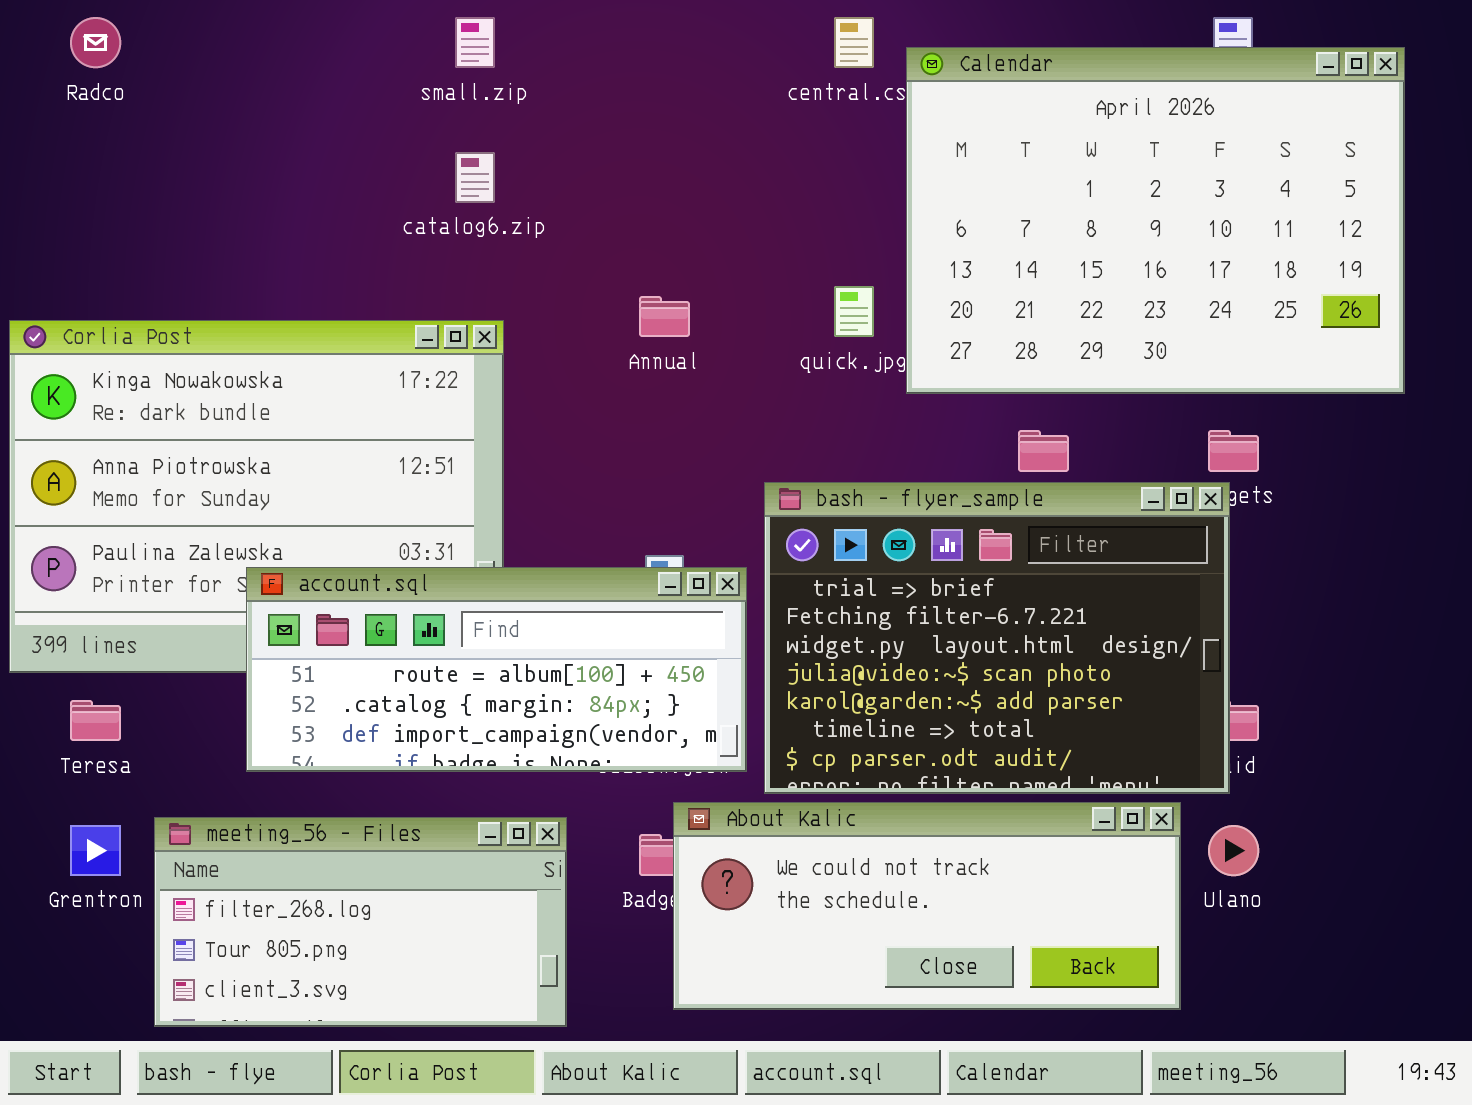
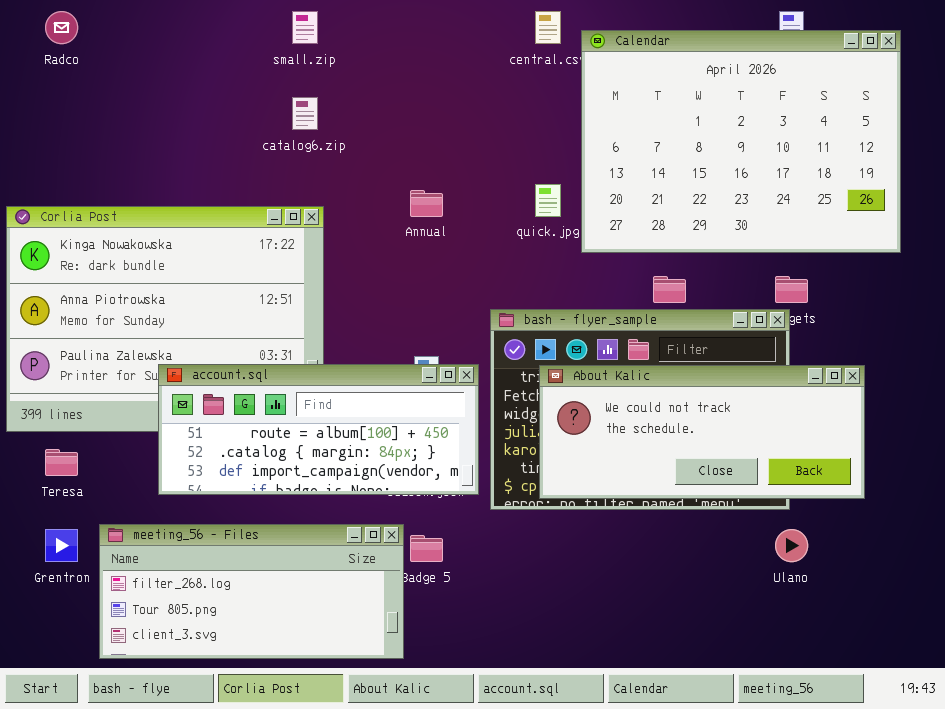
About Kalic: [673,802,1181,1010] -> [539,365,865,499], moved
meeting_56 - Files: [154,817,567,1027] -> [99,524,404,659], resized

